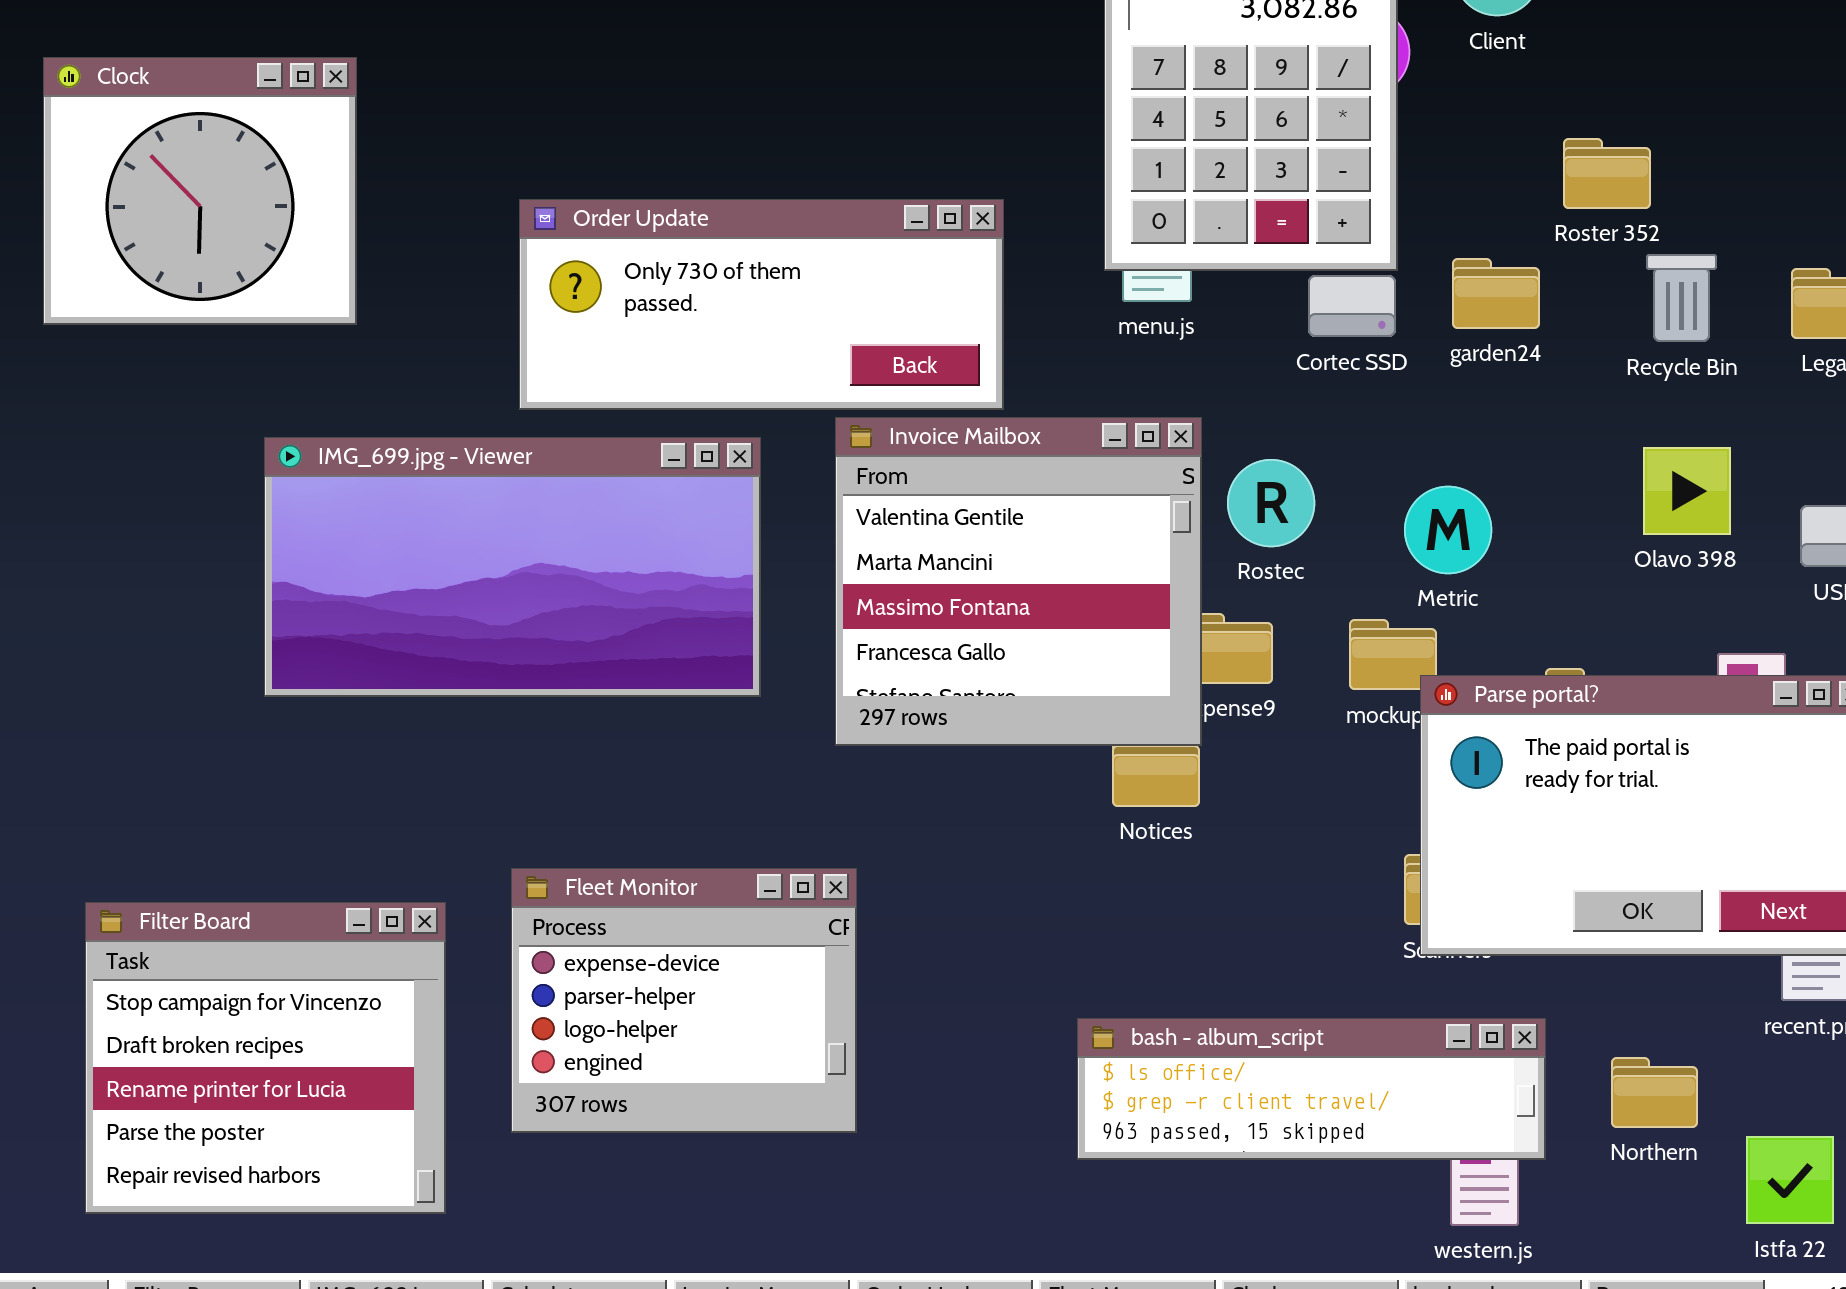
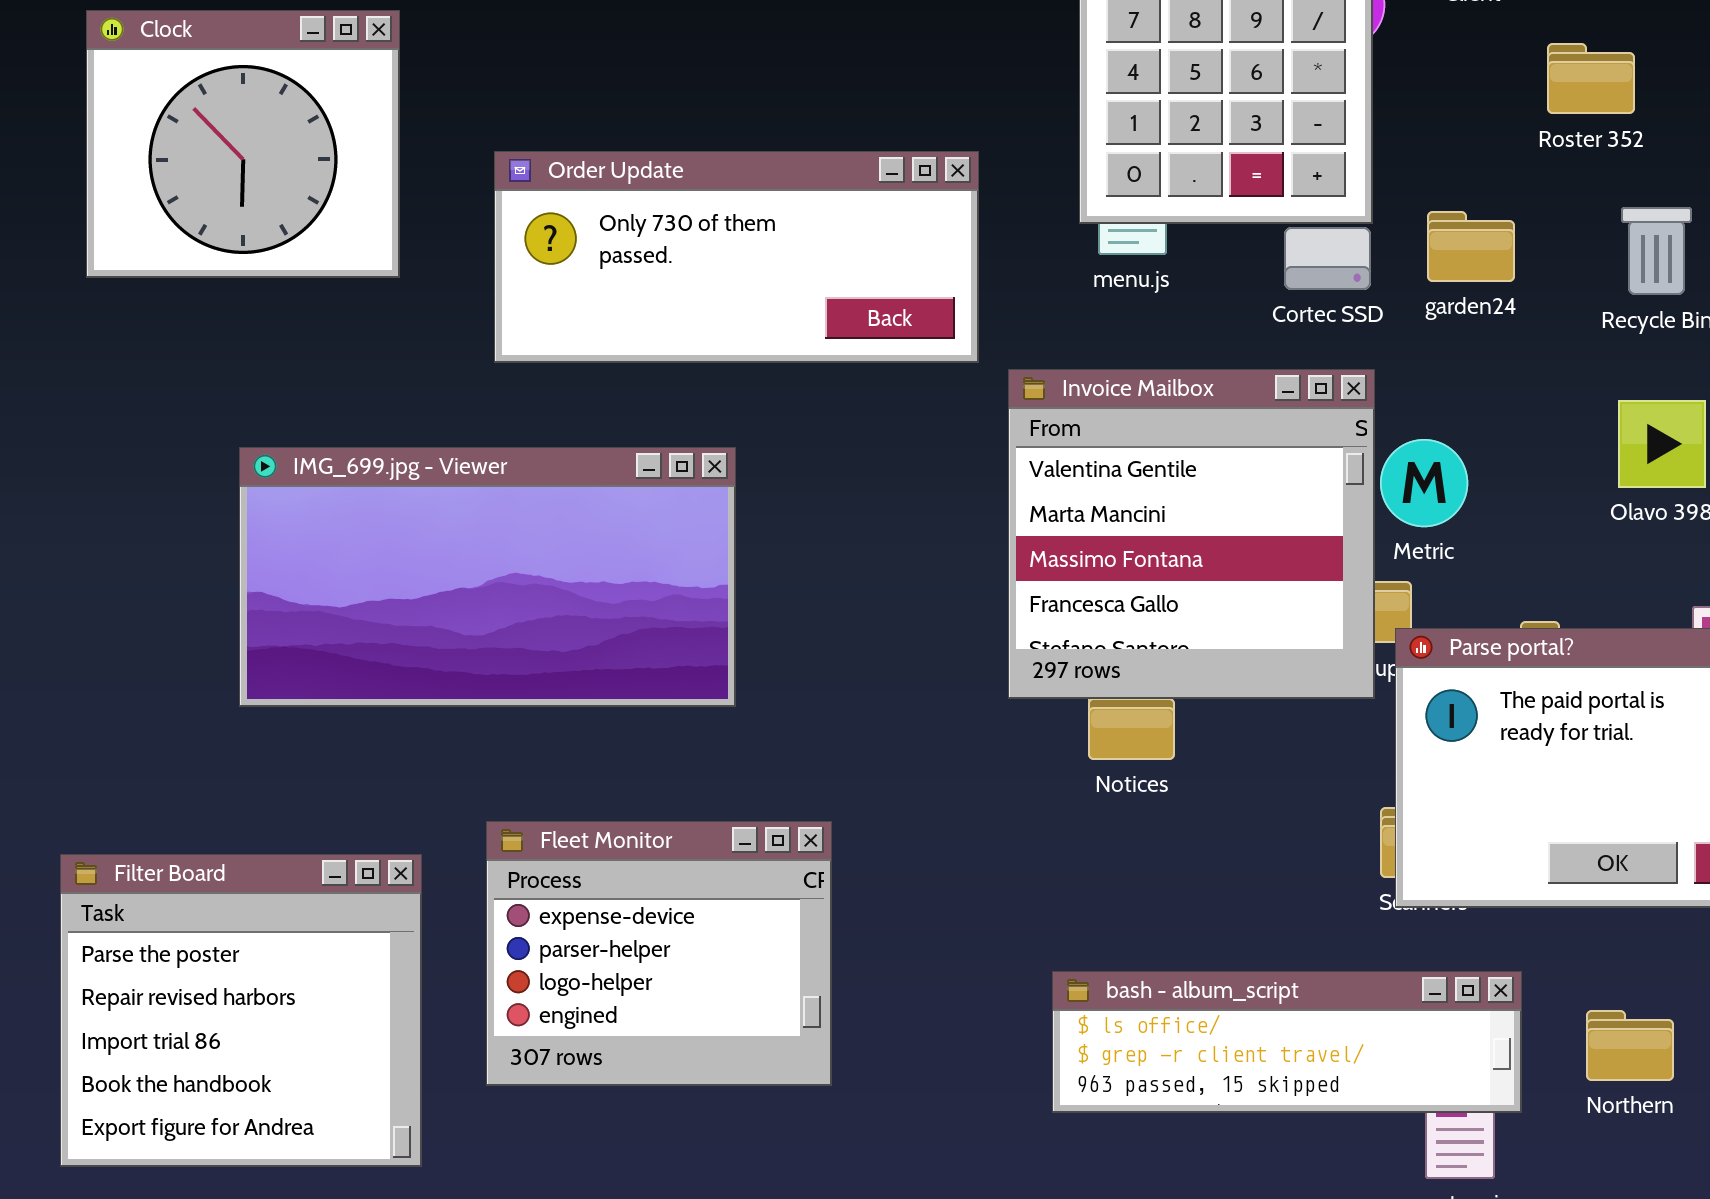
Clock: [43,57,357,325] -> [86,10,400,278], moved
Roster 352: [1563,138,1651,209] -> [1547,43,1635,114], moved
Invoice Mailbox: [835,417,1202,746] -> [1008,369,1375,699], moved
IMG_699.jpg - Viewer: [264,437,761,697] -> [239,447,736,707], moved
Filter Board: [85,902,446,1214] -> [60,854,422,1167], scrolled down 3 rows

